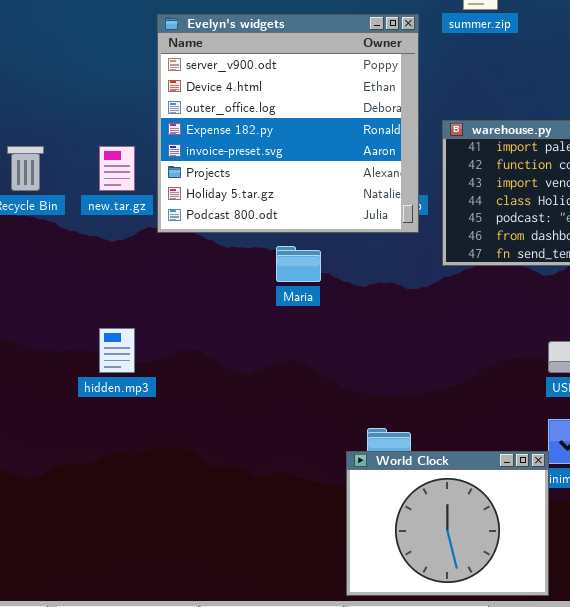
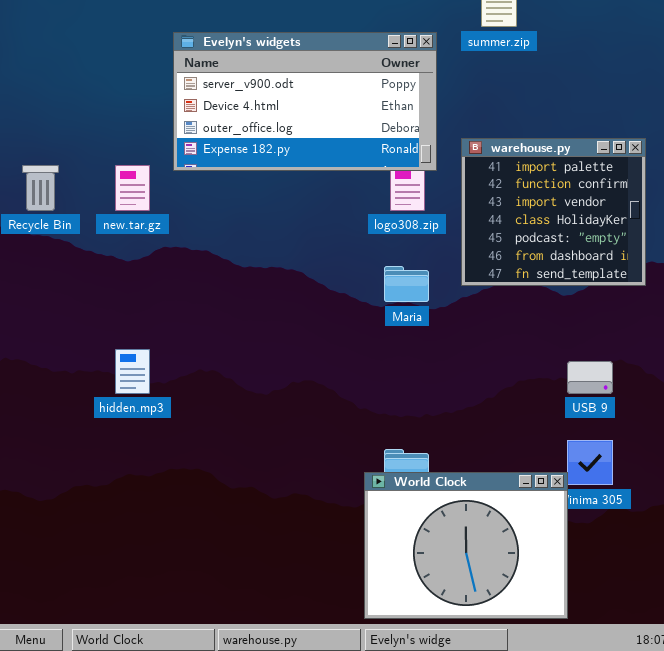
Evelyn's widgets: [157,14,419,233] -> [173,32,437,171], resized
Maria: [276,246,321,282] -> [384,266,429,302], moved

